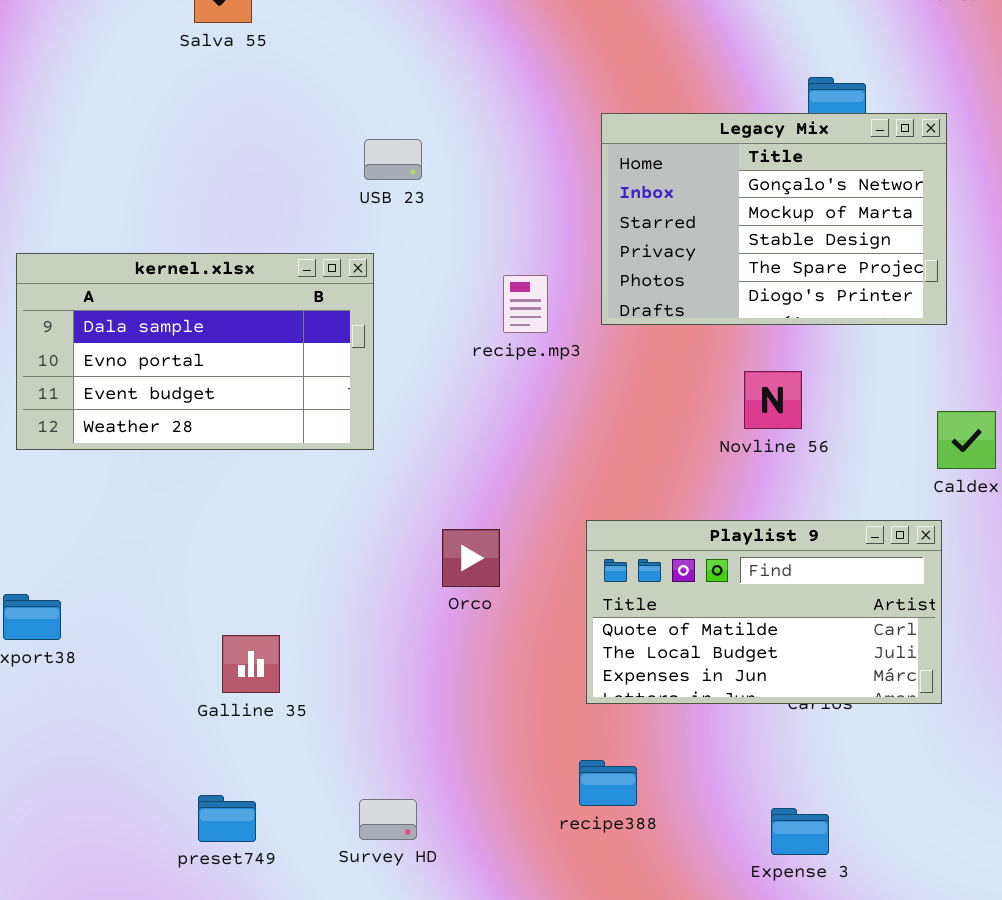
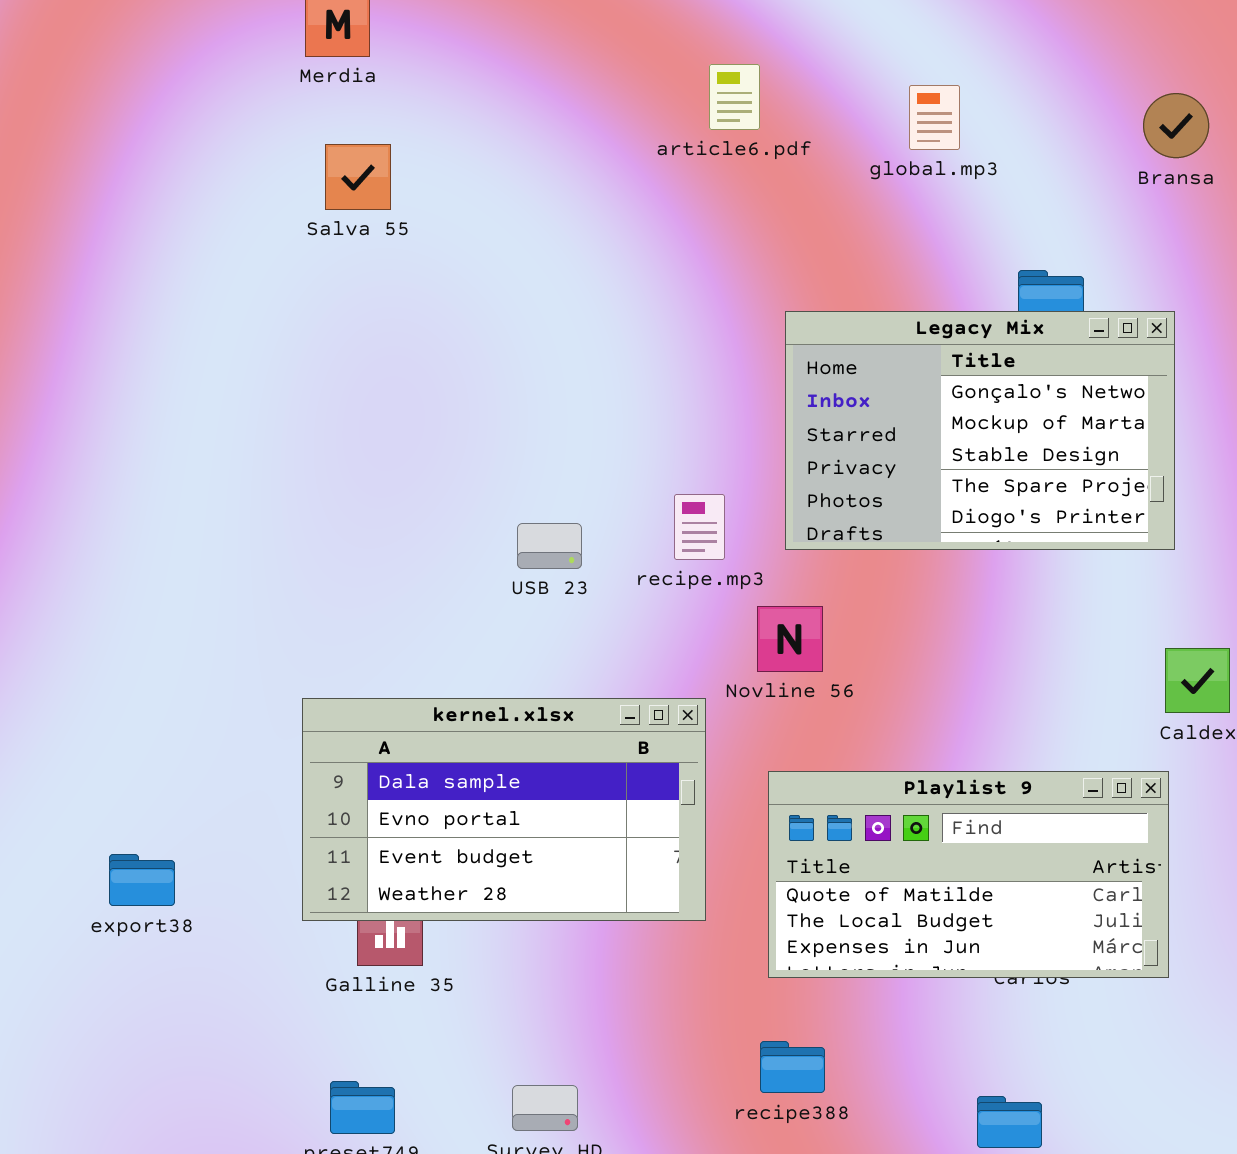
USB 23: [364,139,422,180] -> [517,523,582,569], moved
kernel.xlsx: [16,253,374,450] -> [302,698,706,921], moved
Novline 56: [744,371,802,429] -> [757,606,823,672], moved

